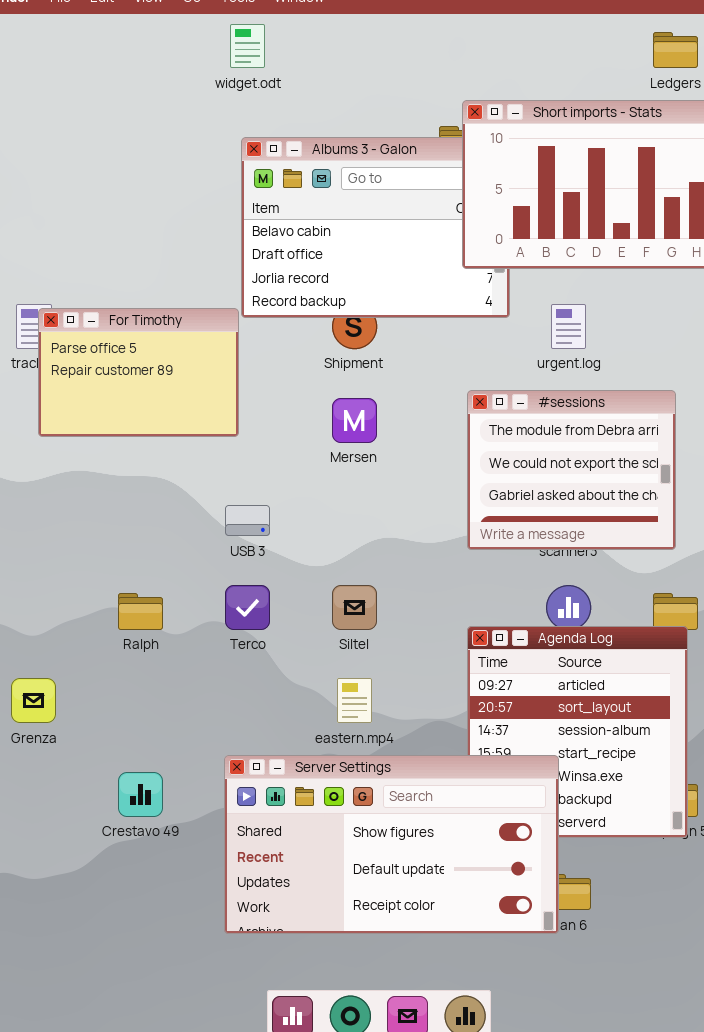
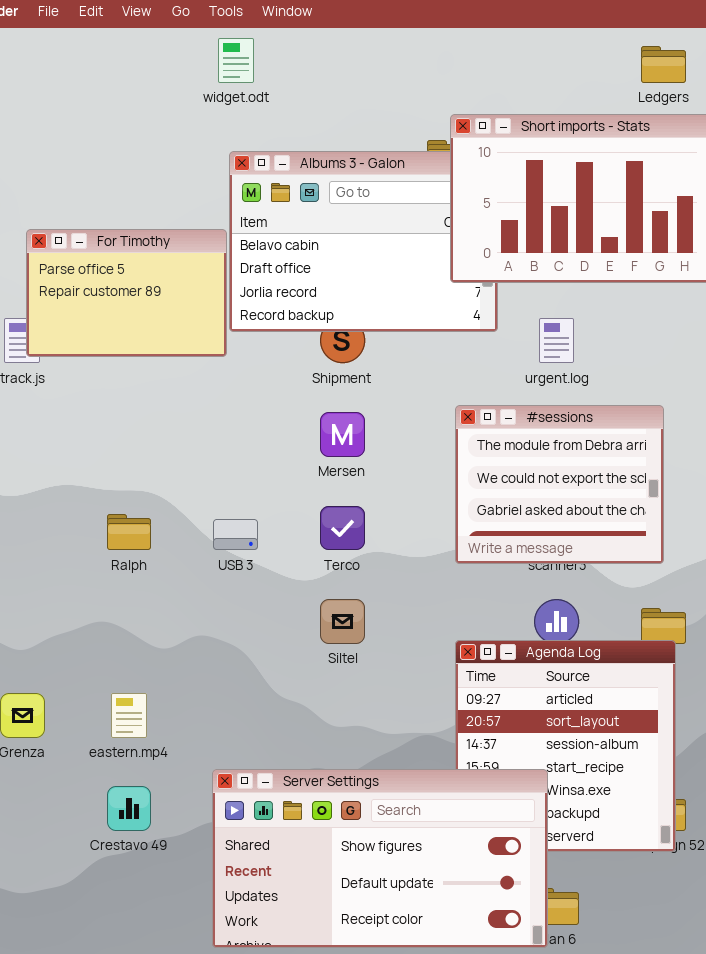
For Timothy: [38,308,239,437] -> [26,229,227,357], moved
Terco: [225,585,270,630] -> [320,506,365,550], moved
Ralph: [118,593,163,630] -> [107,514,151,550], moved
eastern.mp4: [337,678,372,723] -> [111,693,147,738], moved

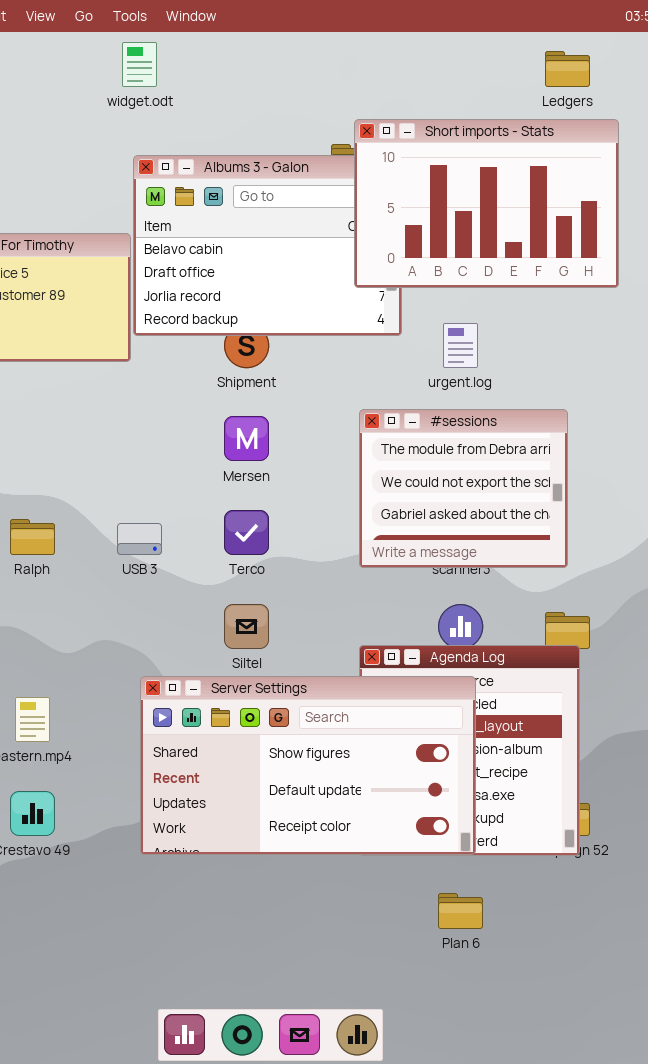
Server Settings: [212,769,548,948] -> [140,676,476,855], moved

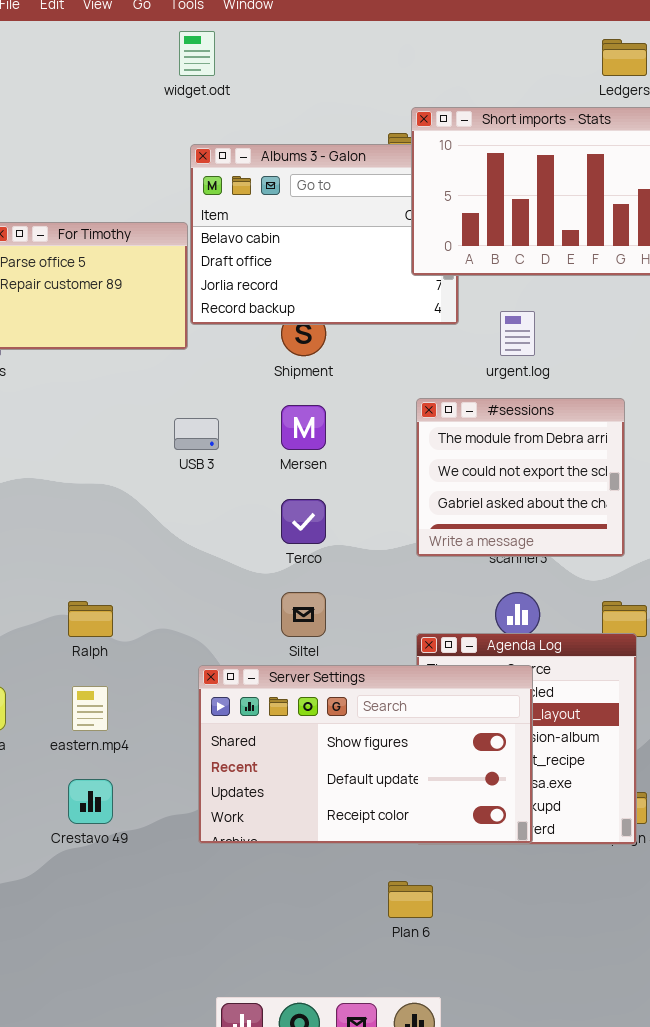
Ralph: [10,519,55,555] -> [68,601,113,637], moved
USB 3: [117,523,162,555] -> [174,418,219,450], moved
Plan 6: [438,893,483,929] -> [388,881,433,918], moved

